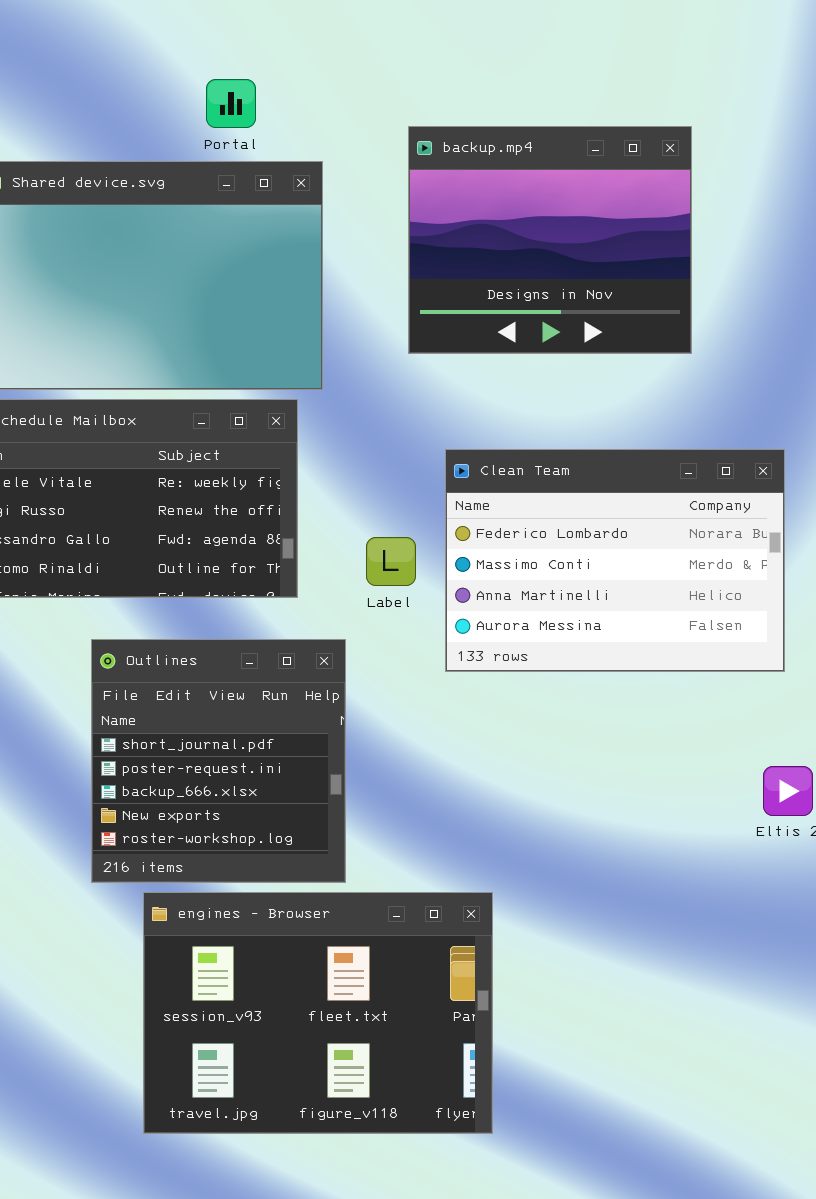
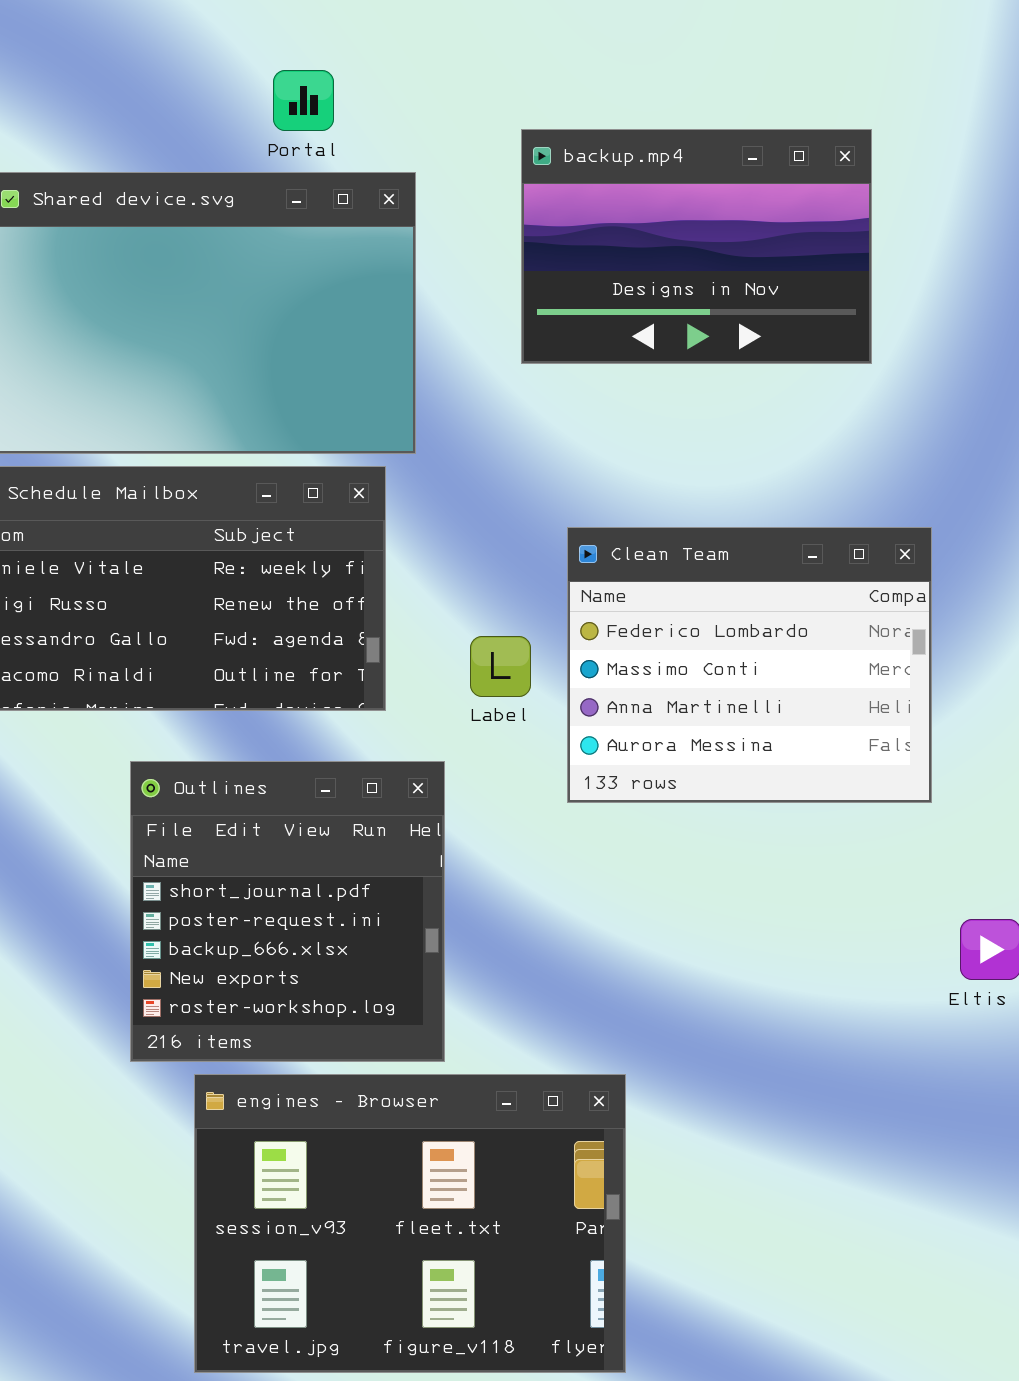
backup.mp4: [408,126,692,354] -> [521,129,872,364], resized
Clean Team: [445,449,785,672] -> [567,527,932,803], resized

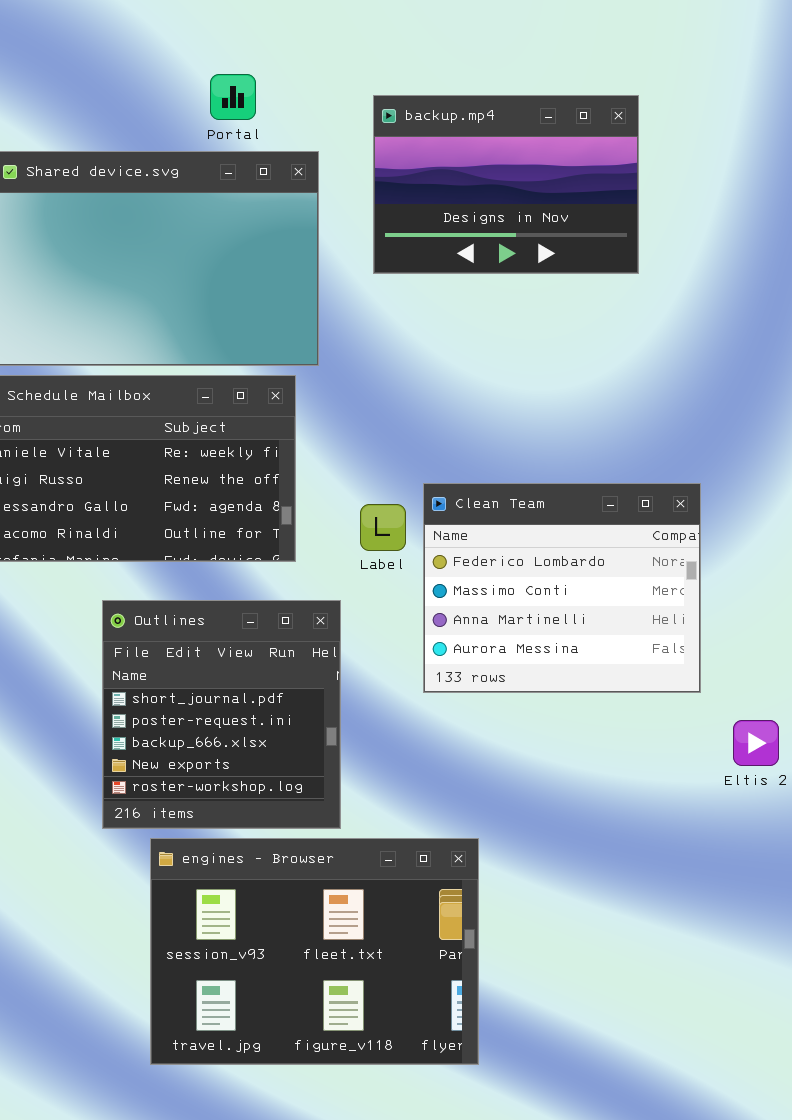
backup.mp4: [521,129,872,364] -> [373,95,639,274], moved
Clean Team: [567,527,932,803] -> [423,483,701,693], moved

